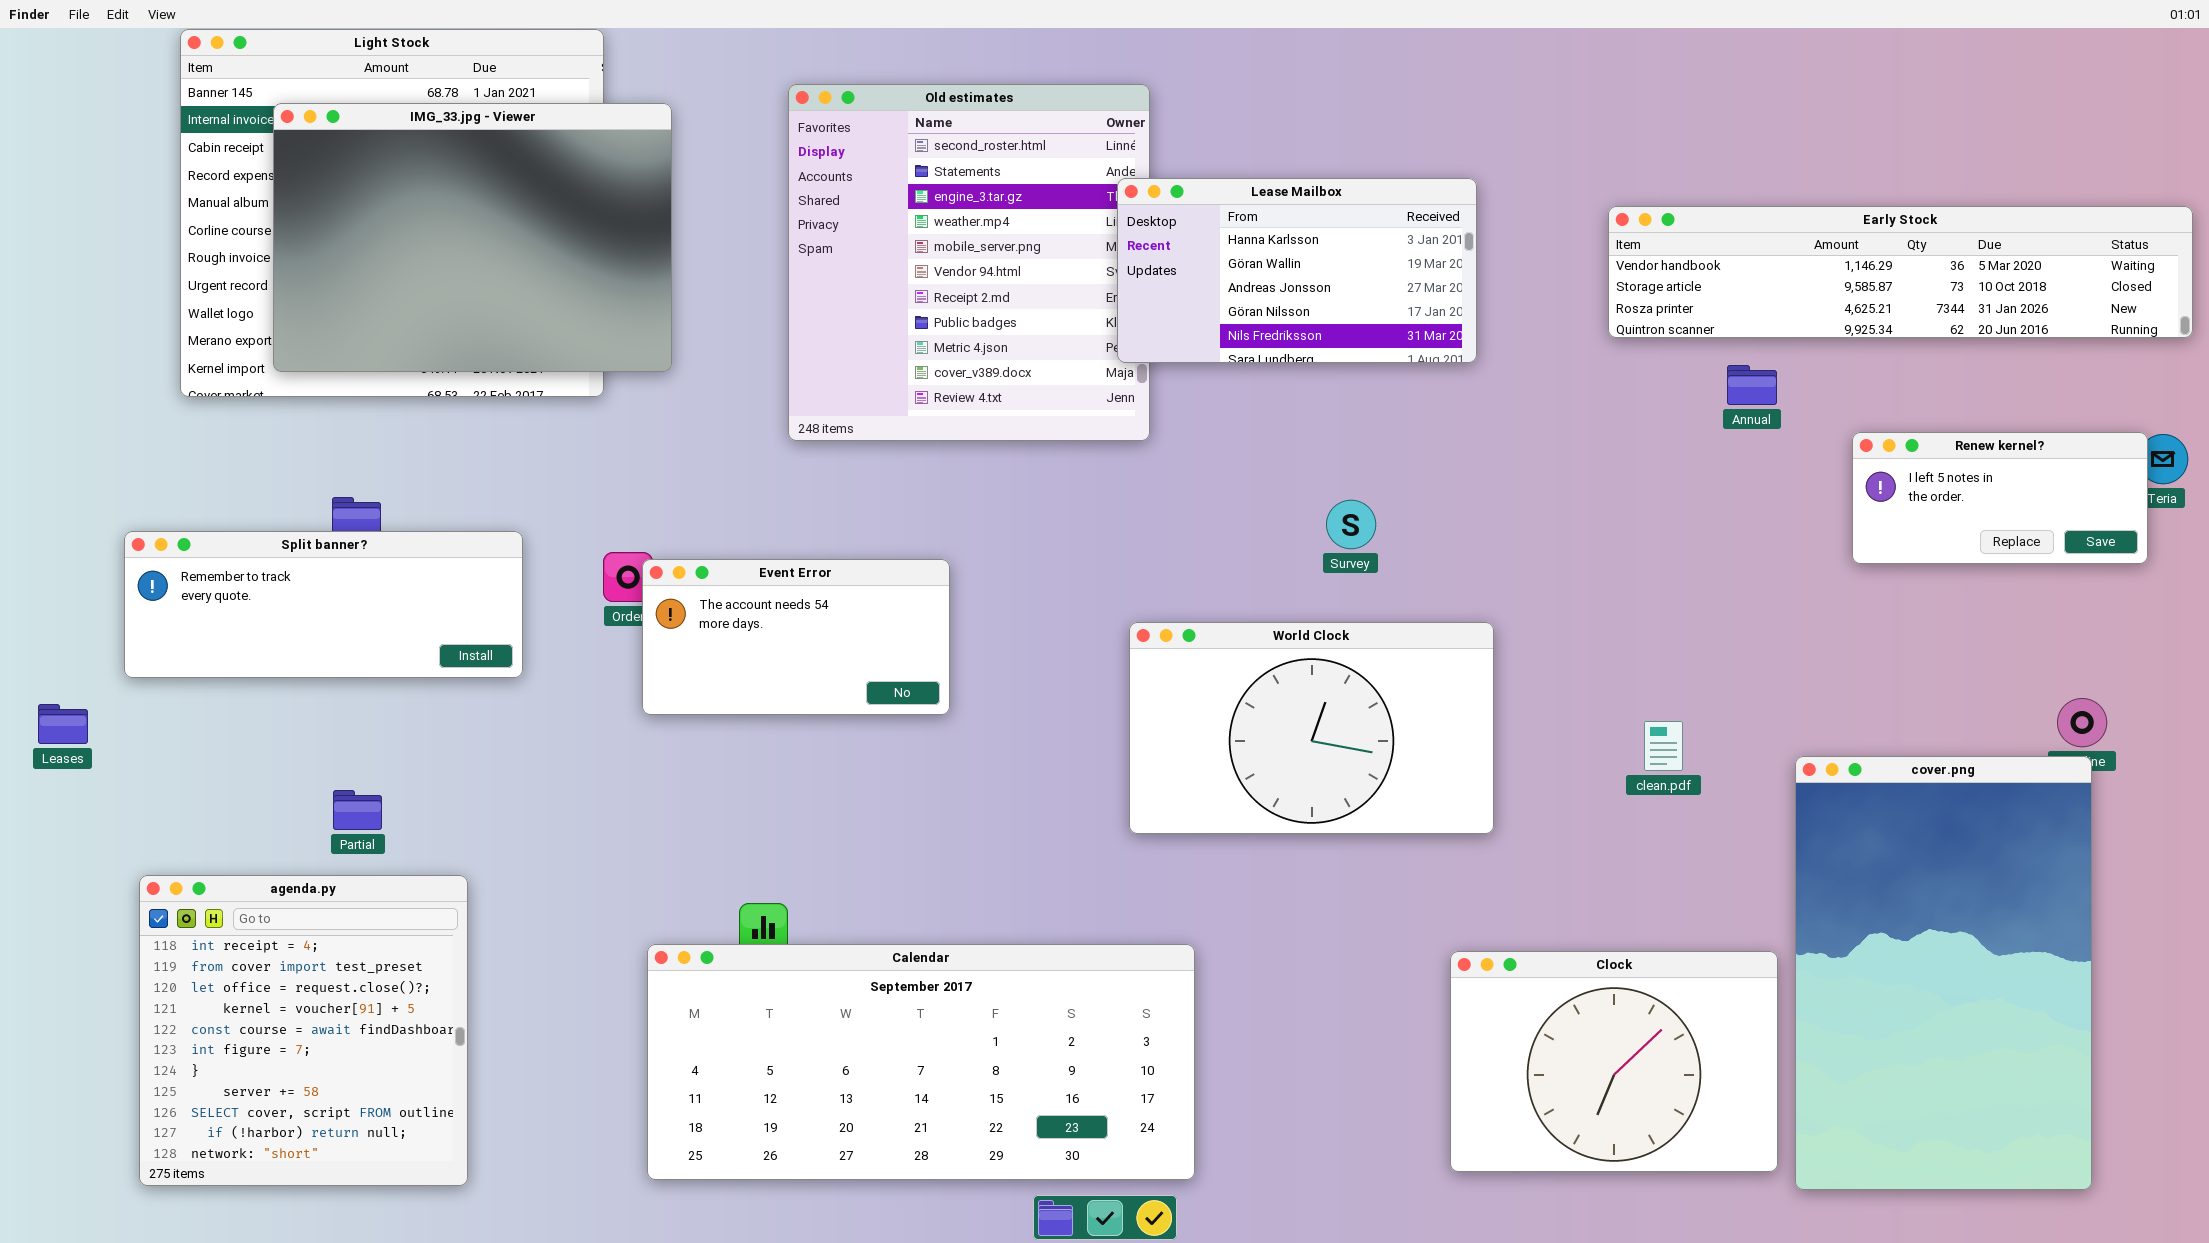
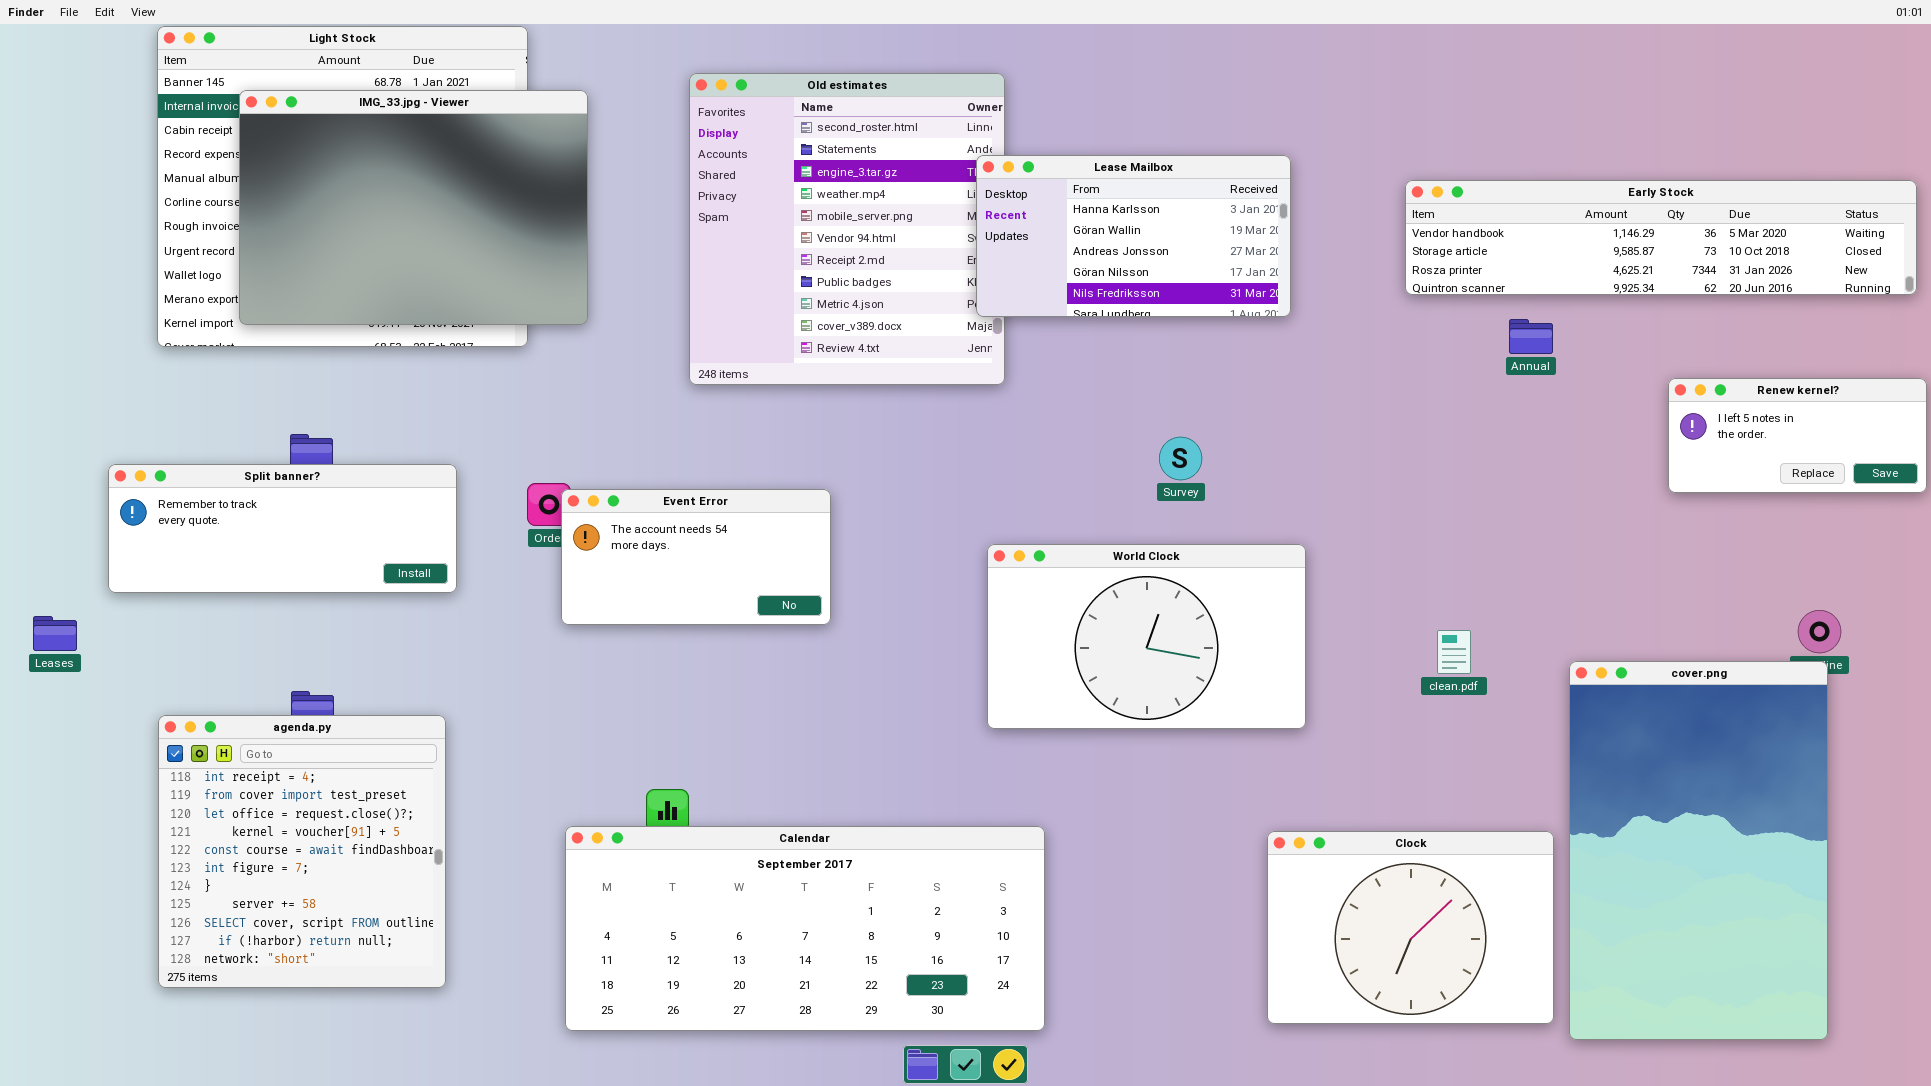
Renew kernel?: [1852,432,2148,564] -> [1668,378,1927,493], moved
agenda.py: [139,875,468,1186] -> [158,715,446,988], moved

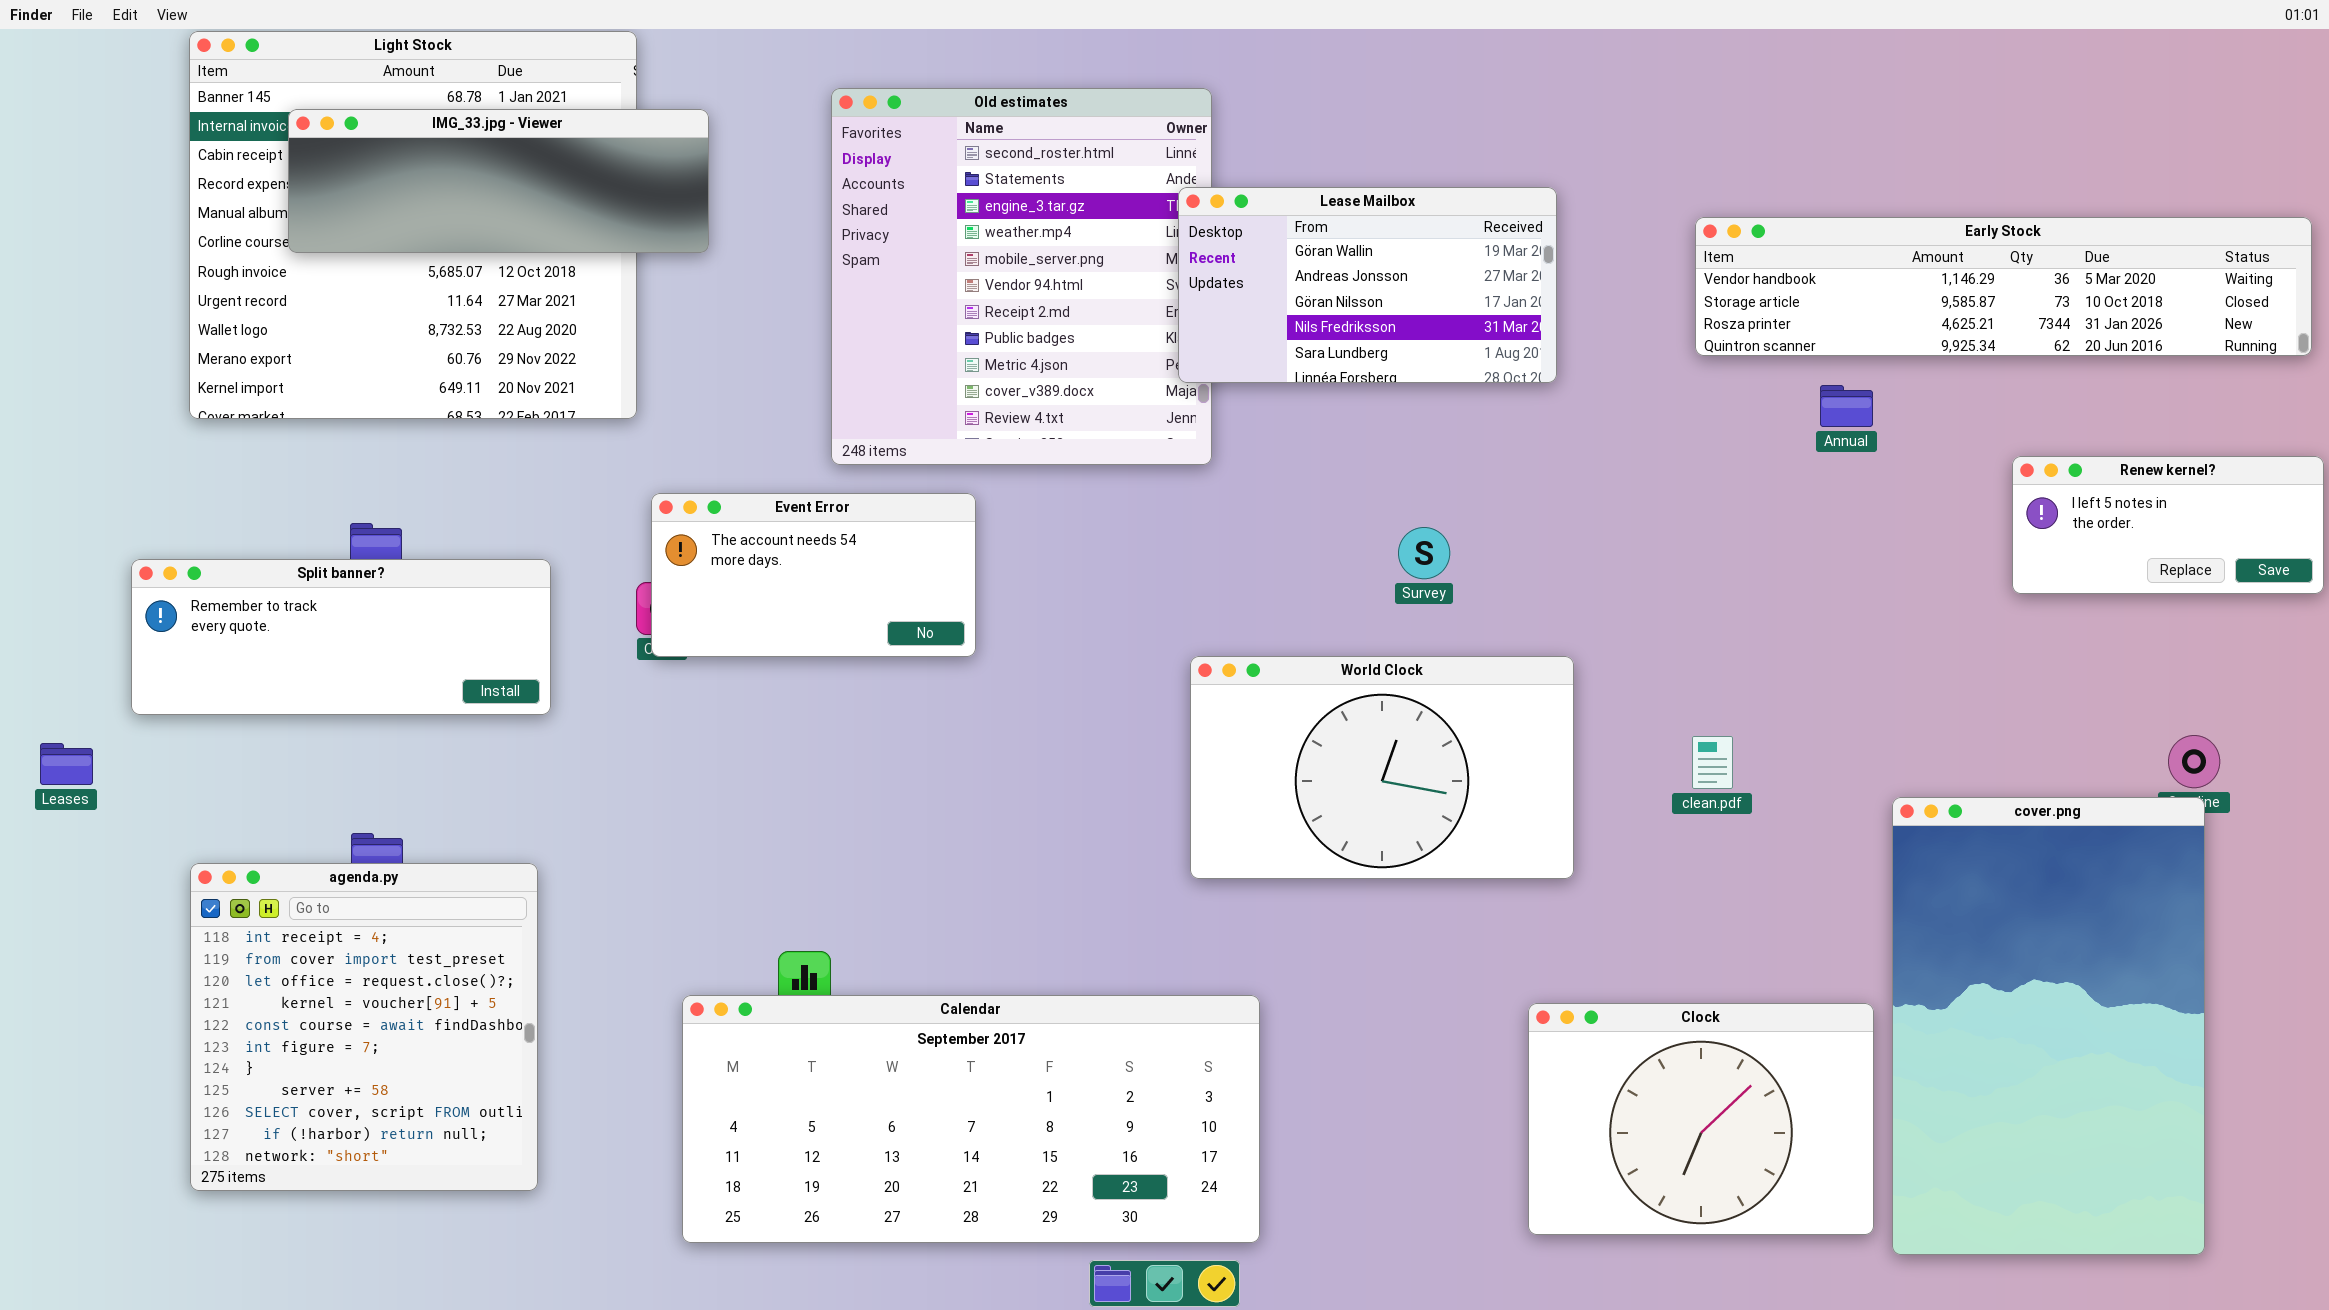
IMG_33.jpg - Viewer: [239,90,588,325] -> [288,109,709,253], resized
Lease Mailbox: [976,155,1291,317] -> [1178,187,1557,383], scrolled down 1 row
Event Error: [561,489,831,625] -> [651,493,976,657], moved
clean.pdf: [1437,630,1471,674] -> [1692,736,1733,789], moved

